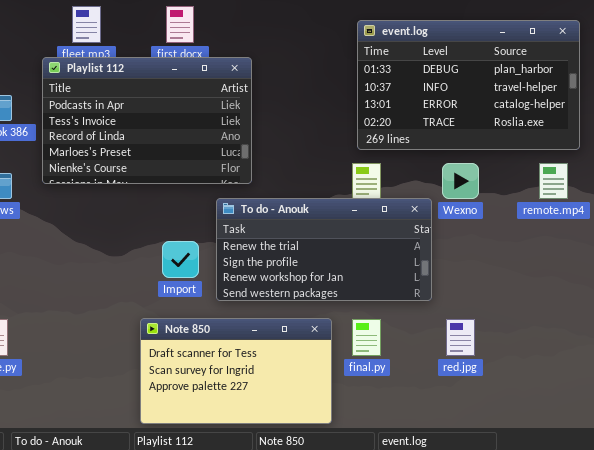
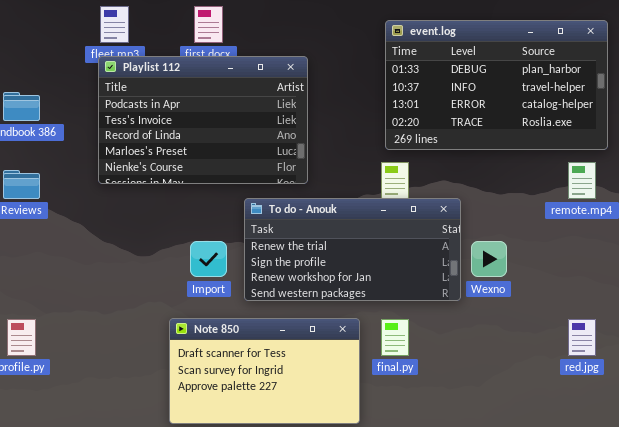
Playlist 112: [42,57,252,184] -> [98,56,308,184], moved
Wexno: [442,163,479,199] -> [471,241,507,277], moved
red.jpg: [446,319,475,356] -> [568,319,596,356], moved

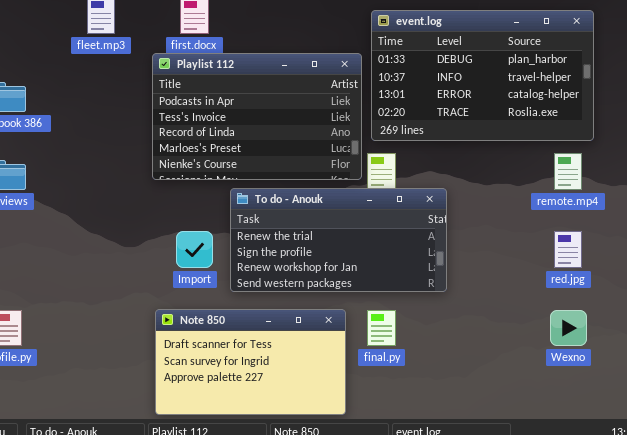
Playlist 112: [98,56,308,184] -> [152,53,362,180], moved
Wexno: [471,241,507,277] -> [550,310,587,346], moved
red.jpg: [568,319,596,356] -> [554,231,582,268], moved

